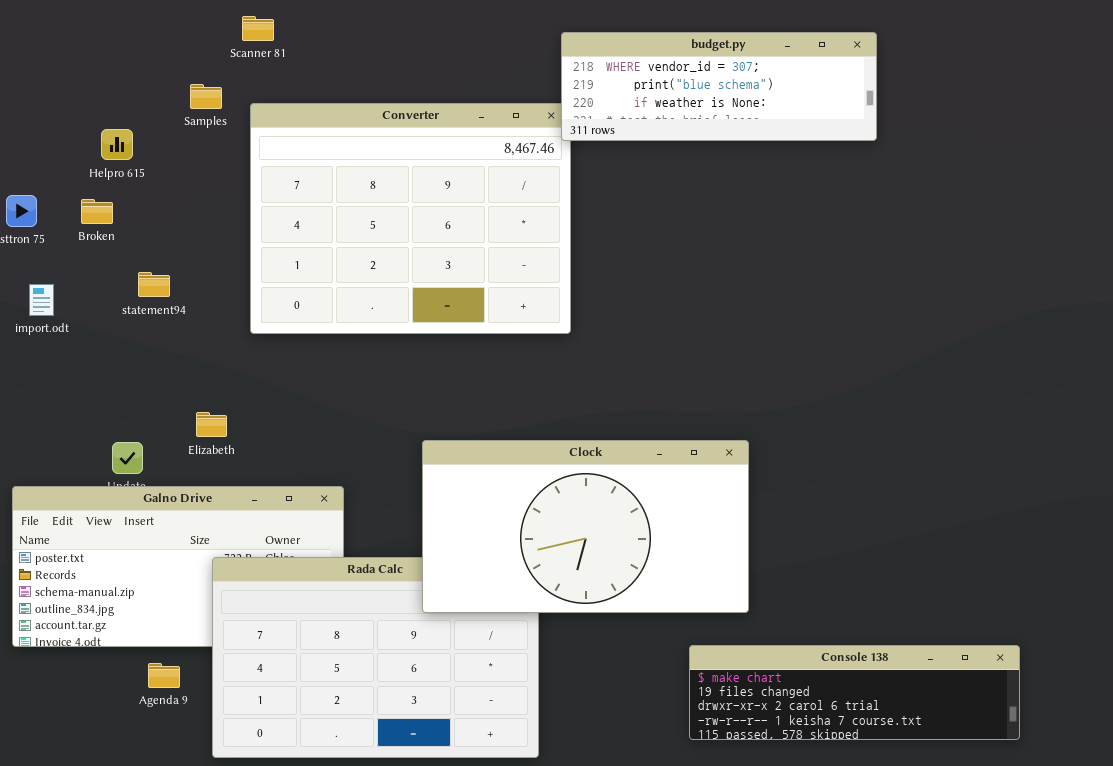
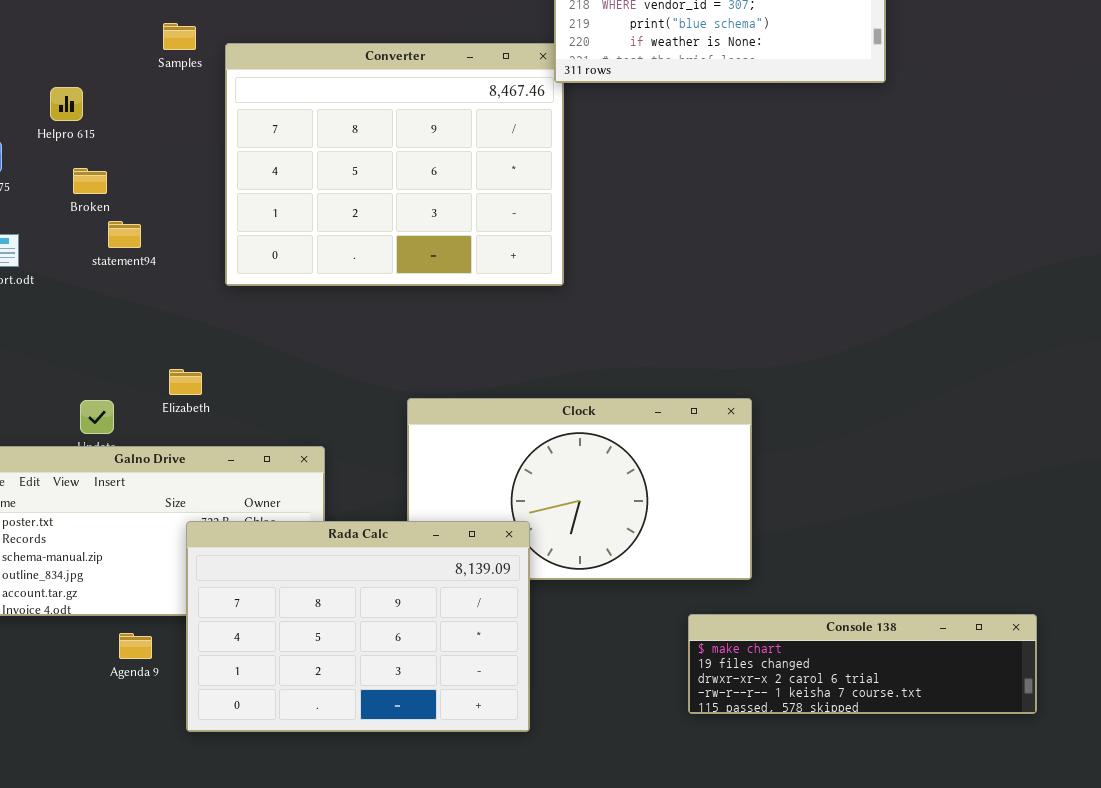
Helpro 615: [101,129,133,160] -> [50,87,83,121], moved
Broken: [81,199,113,224] -> [73,168,107,194], moved
Rada Calc: [212,557,539,758] -> [186,521,530,732], raised

